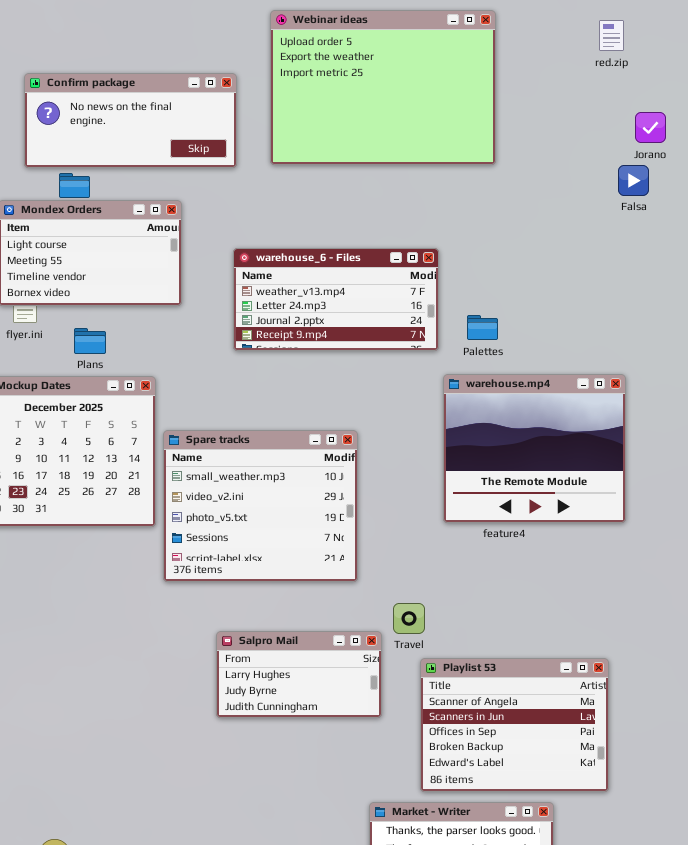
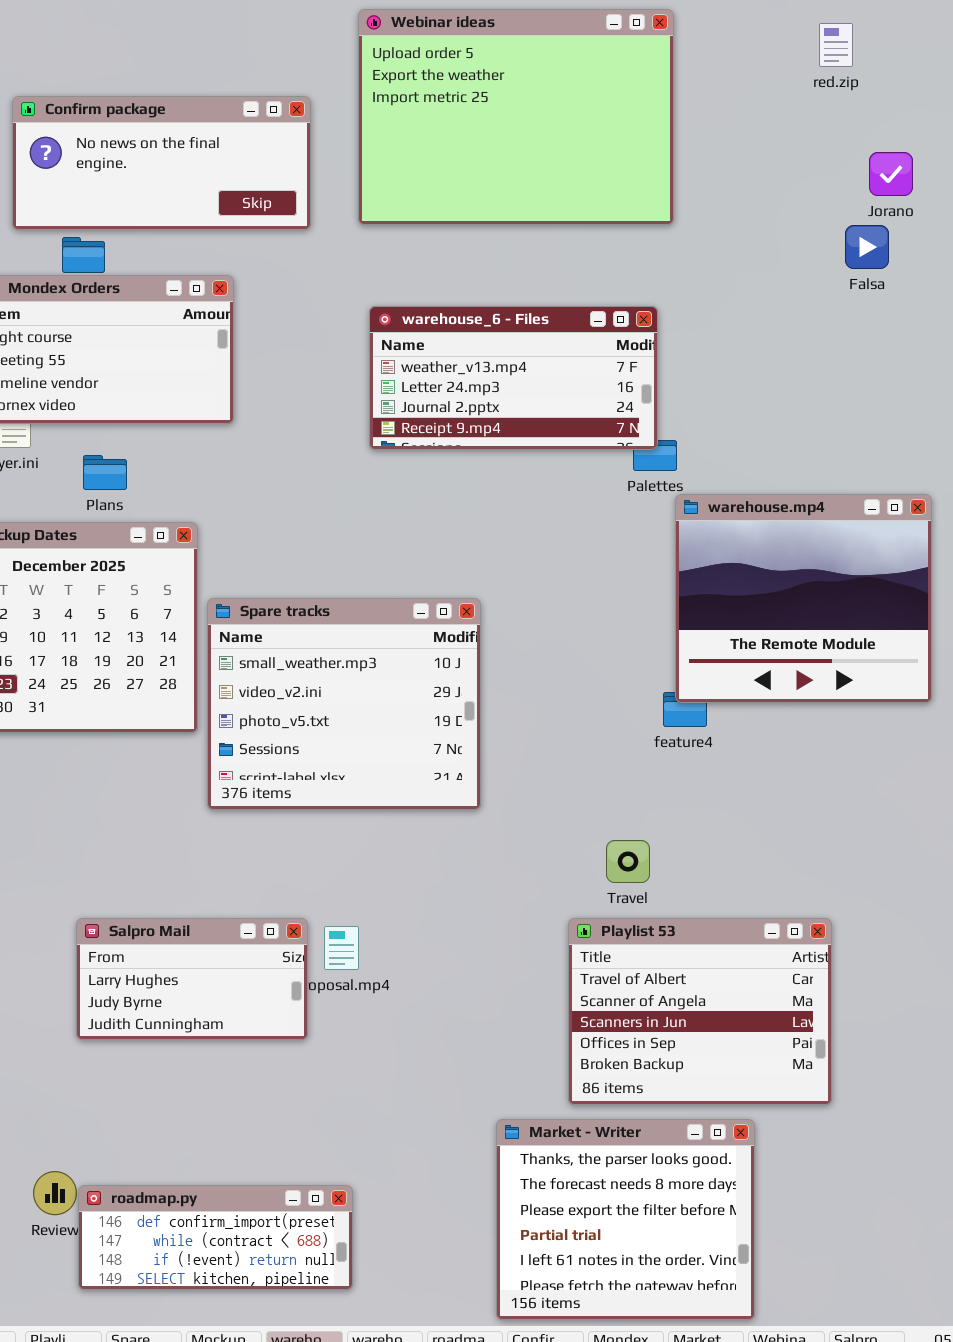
warehouse_6 - Files: [233,248,439,351] -> [369,306,658,450], moved
warehouse.mp4: [443,374,626,523] -> [675,494,932,703], moved
Travel: [393,603,425,634] -> [606,840,650,883], moved
Salpro Mail: [216,631,382,718] -> [76,918,308,1040], moved
Playlist 53: [420,658,609,792] -> [568,918,832,1105], scrolled up 1 row

